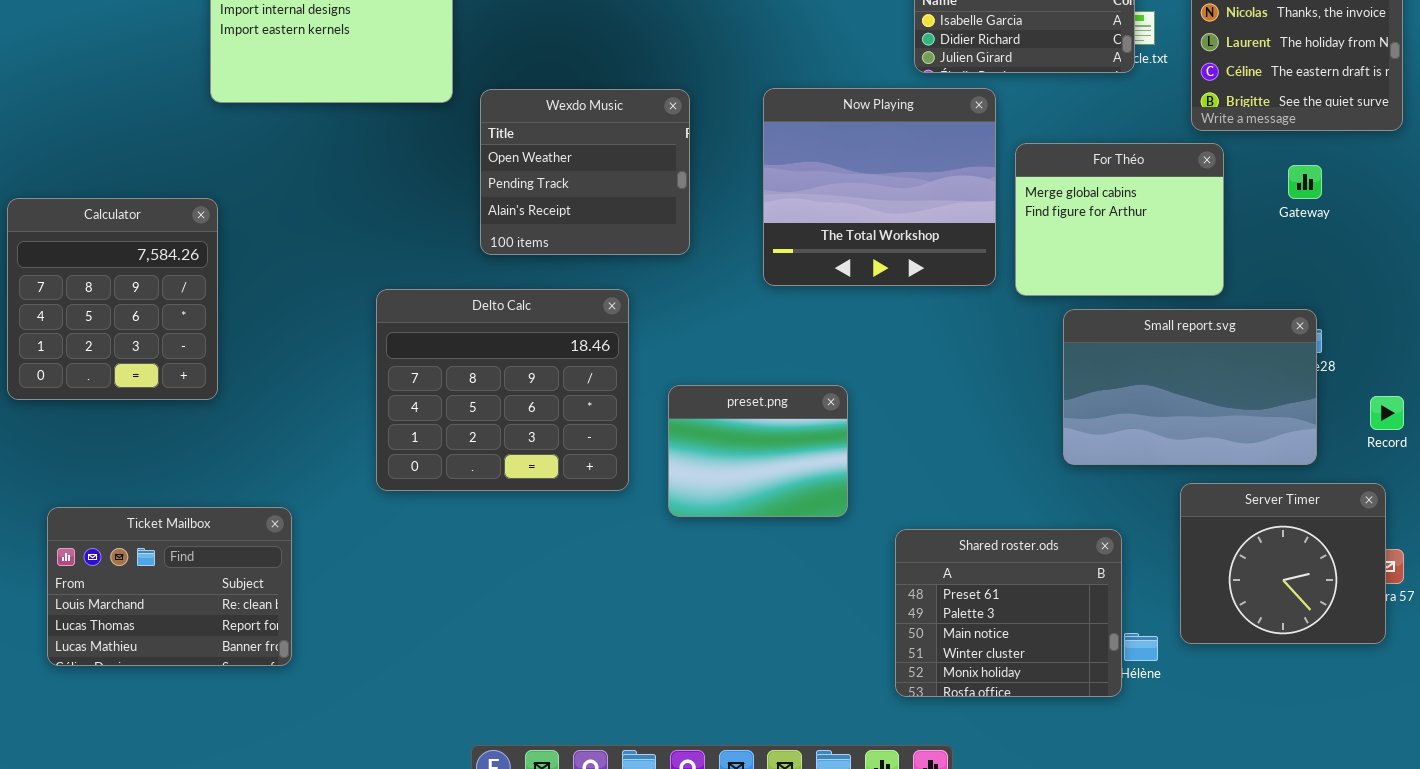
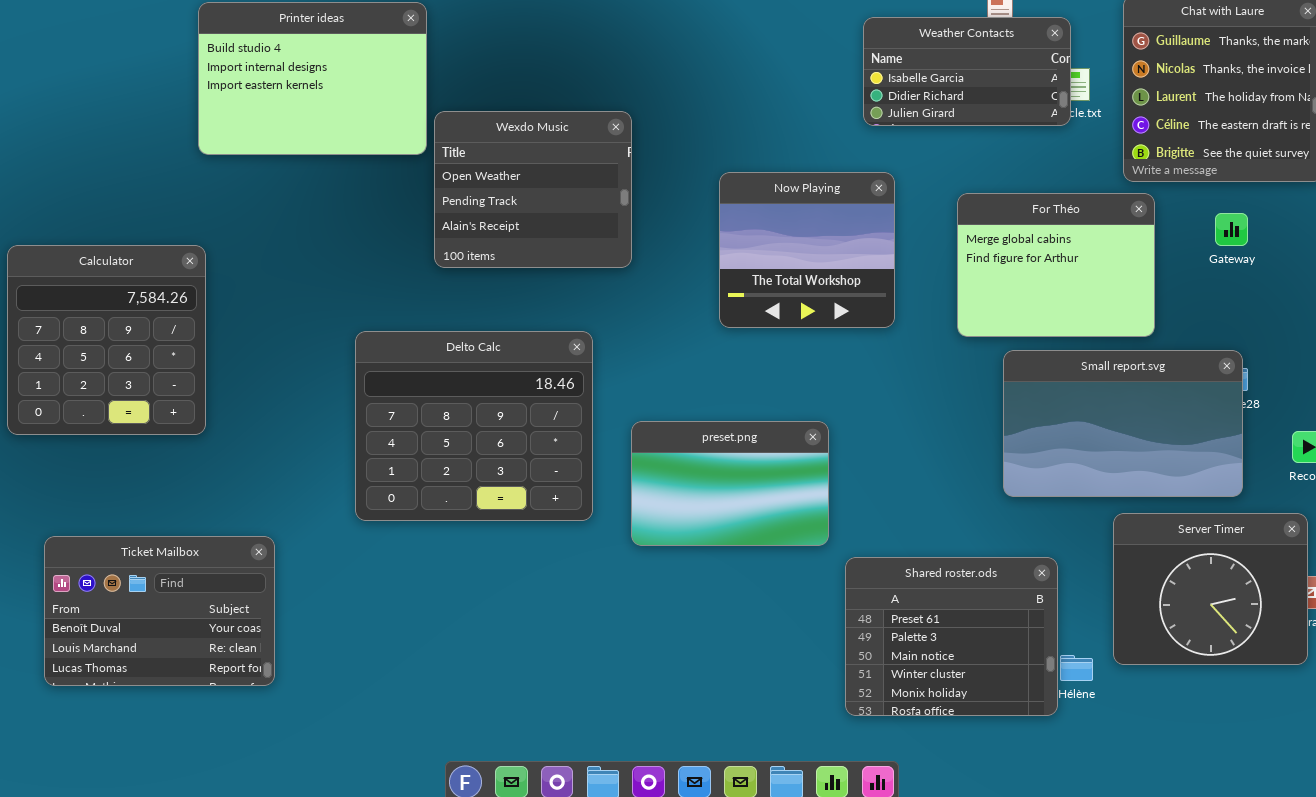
Now Playing: [763,88,996,286] -> [719,172,895,328], resized
Wexdo Music: [480,89,690,255] -> [434,111,632,268], moved
preset.png: [668,385,848,517] -> [631,421,829,546], resized
Ticket Mailbox: [47,507,292,666] -> [44,536,275,686], scrolled up 1 row

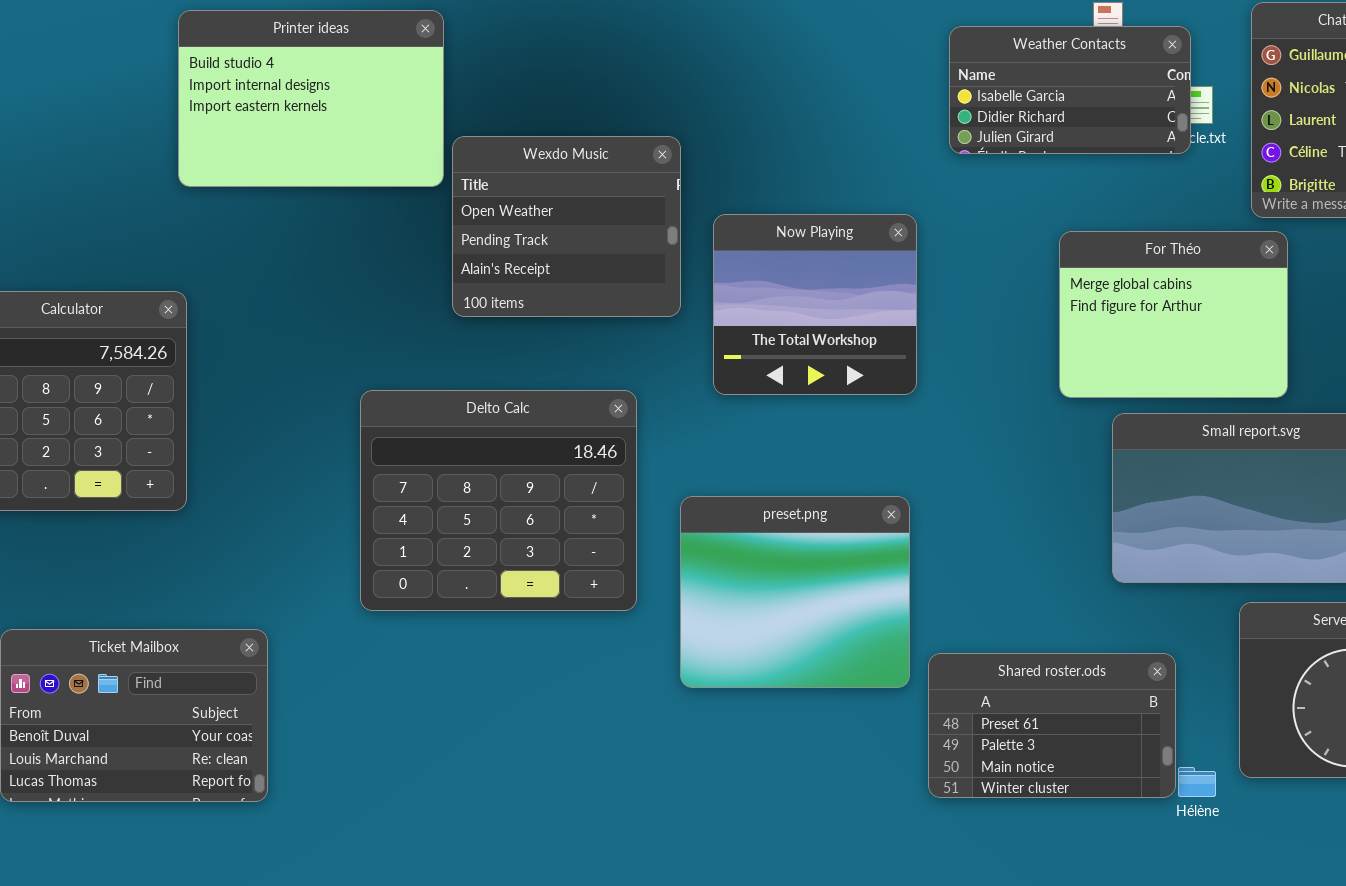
Now Playing: [719,172,895,328] -> [713,214,917,395], moved
preset.png: [631,421,829,546] -> [680,496,910,688], resized
Shared roster.ods: [845,557,1058,716] -> [928,653,1176,798], resized

